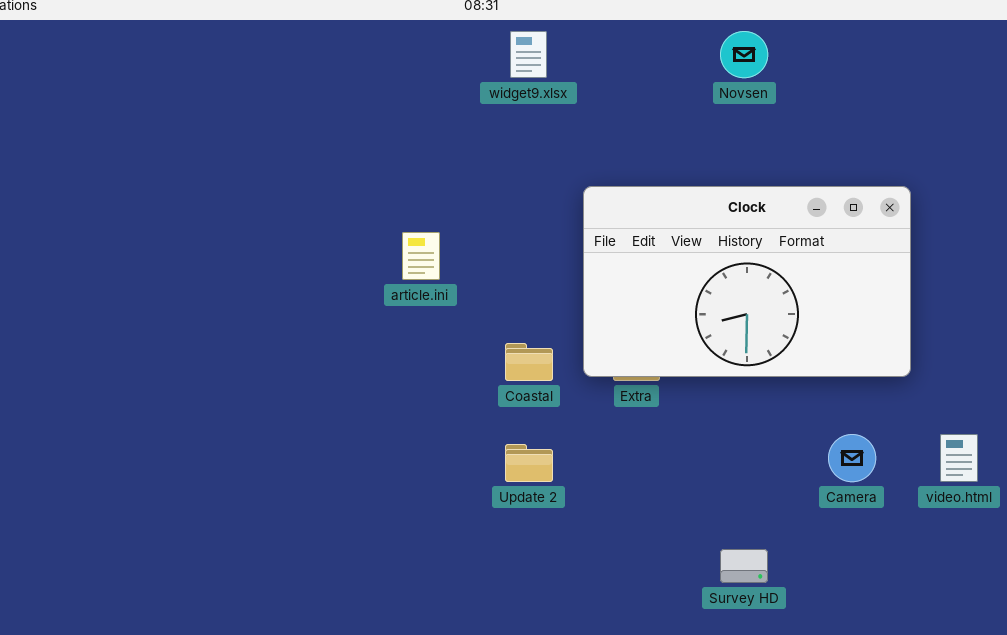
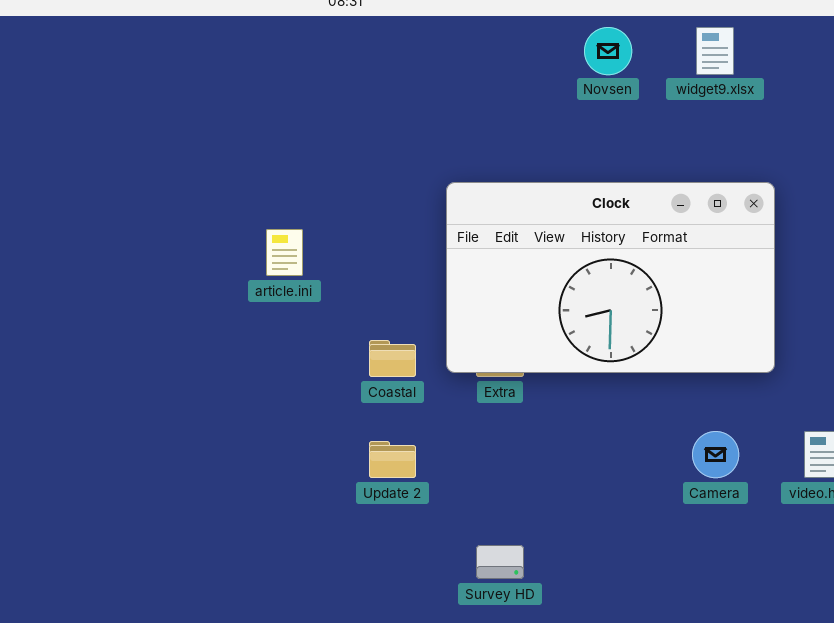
widget9.xlsx: [510,31,547,78] -> [696,27,734,75], moved
Survey HD: [720,549,768,583] -> [476,545,524,579], moved

